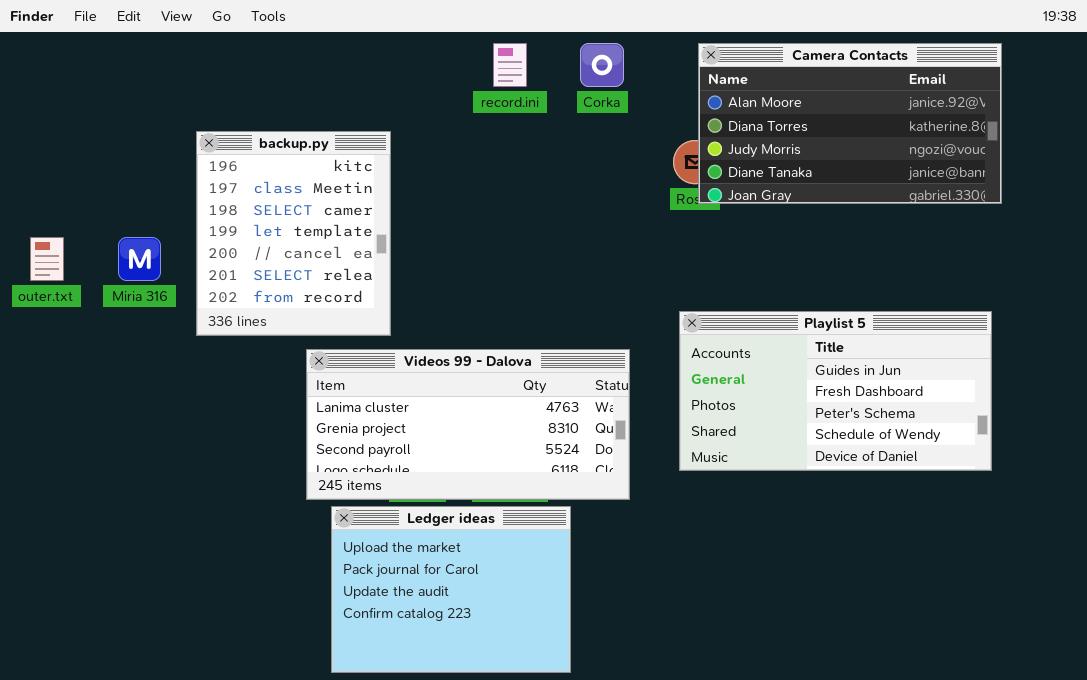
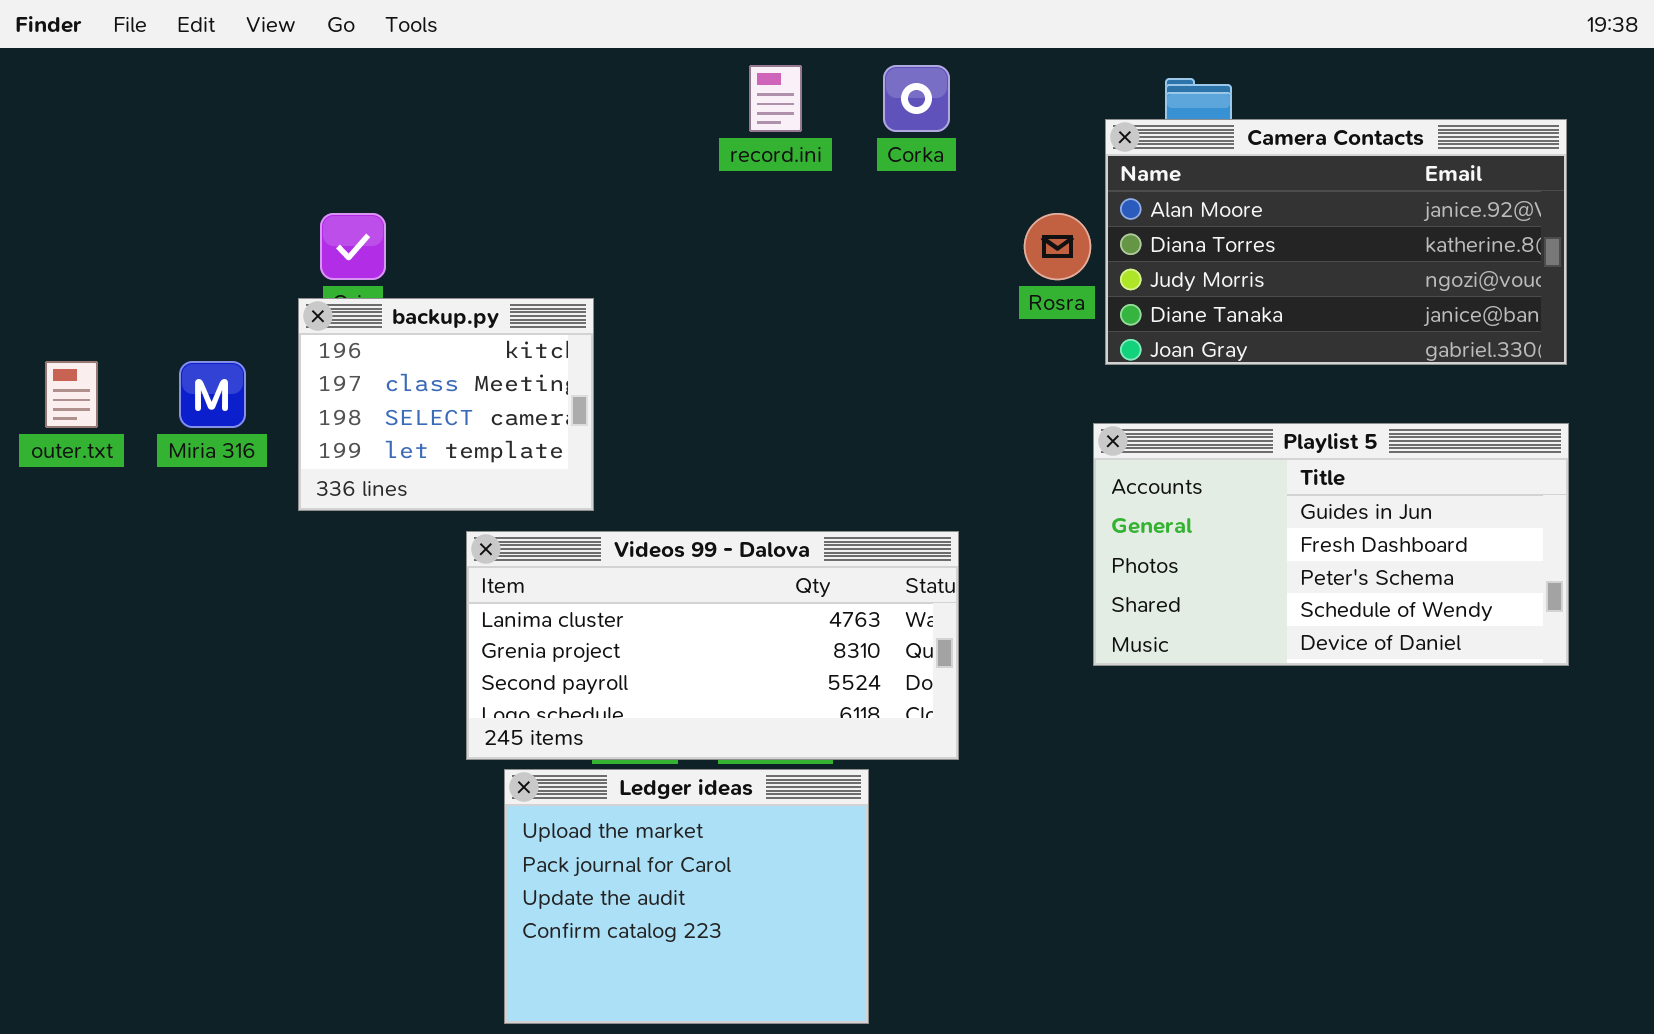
Camera Contacts: [698,43,1002,204] -> [1105,119,1567,365], moved
backup.py: [196,131,391,336] -> [298,298,594,511], resized
Playlist 5: [679,311,992,471] -> [1093,423,1569,666], moved

